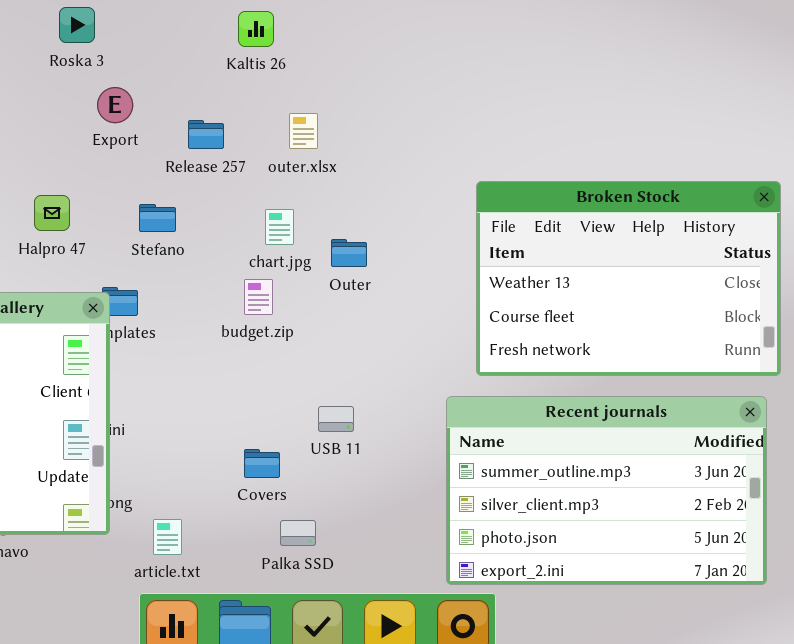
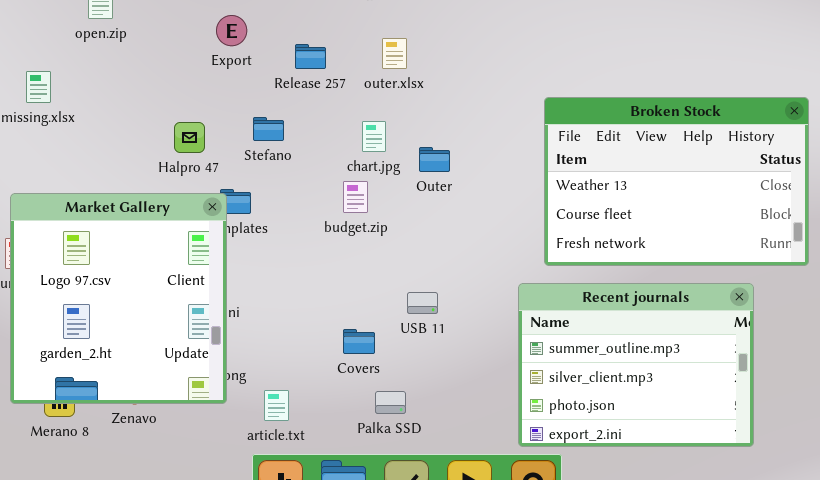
Halpro 47: [34,195,70,231] -> [174,122,205,153], moved
Recent journals: [446,396,767,585] -> [518,283,754,447], resized

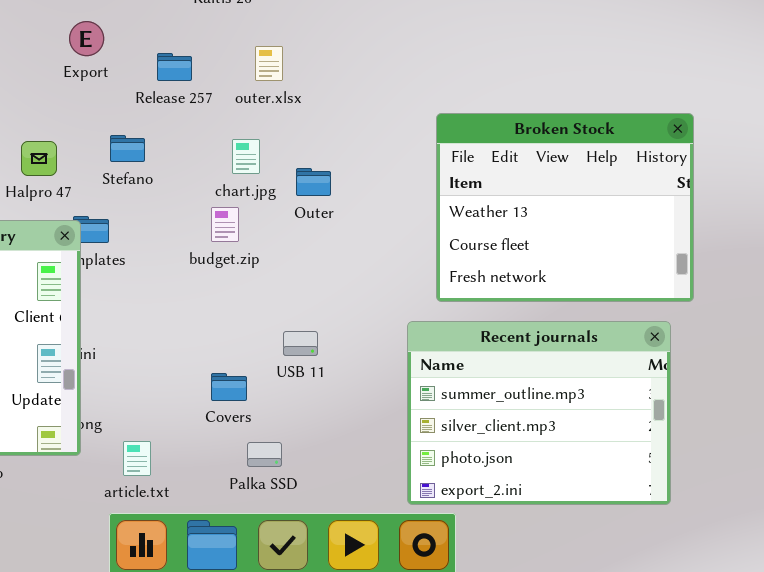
Broken Stock: [544,97,809,266] -> [436,113,694,302], resized

